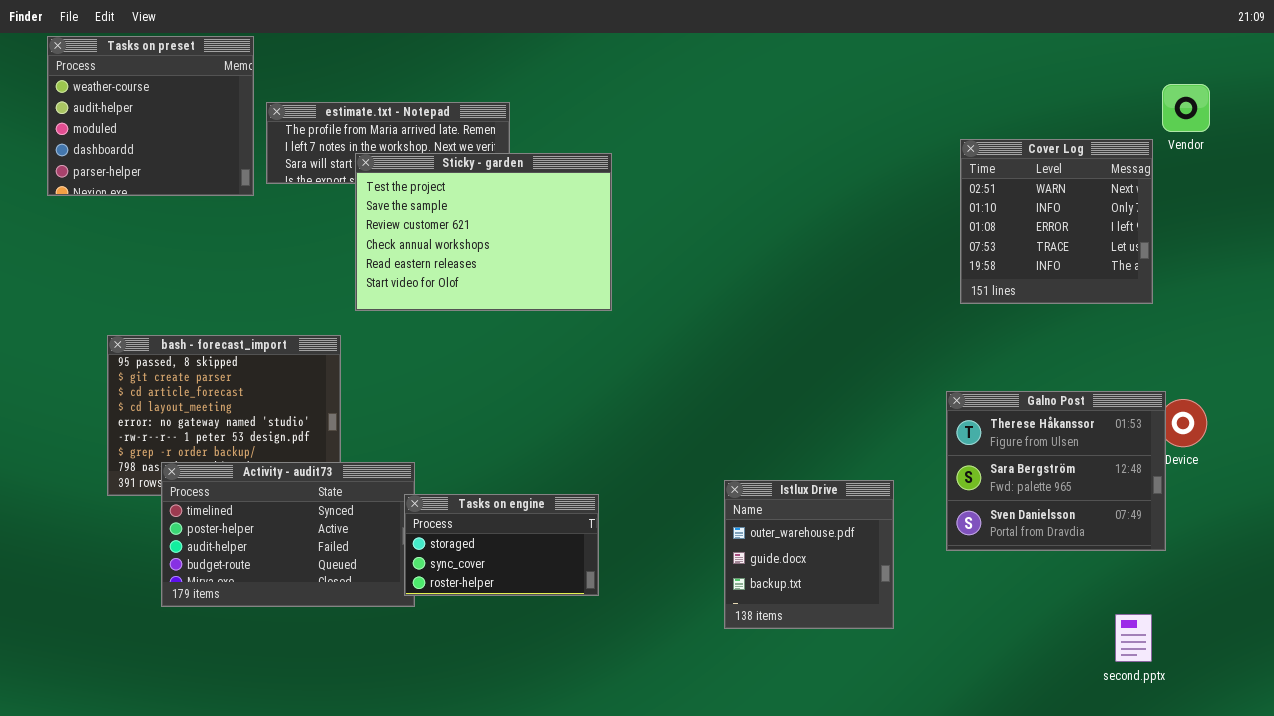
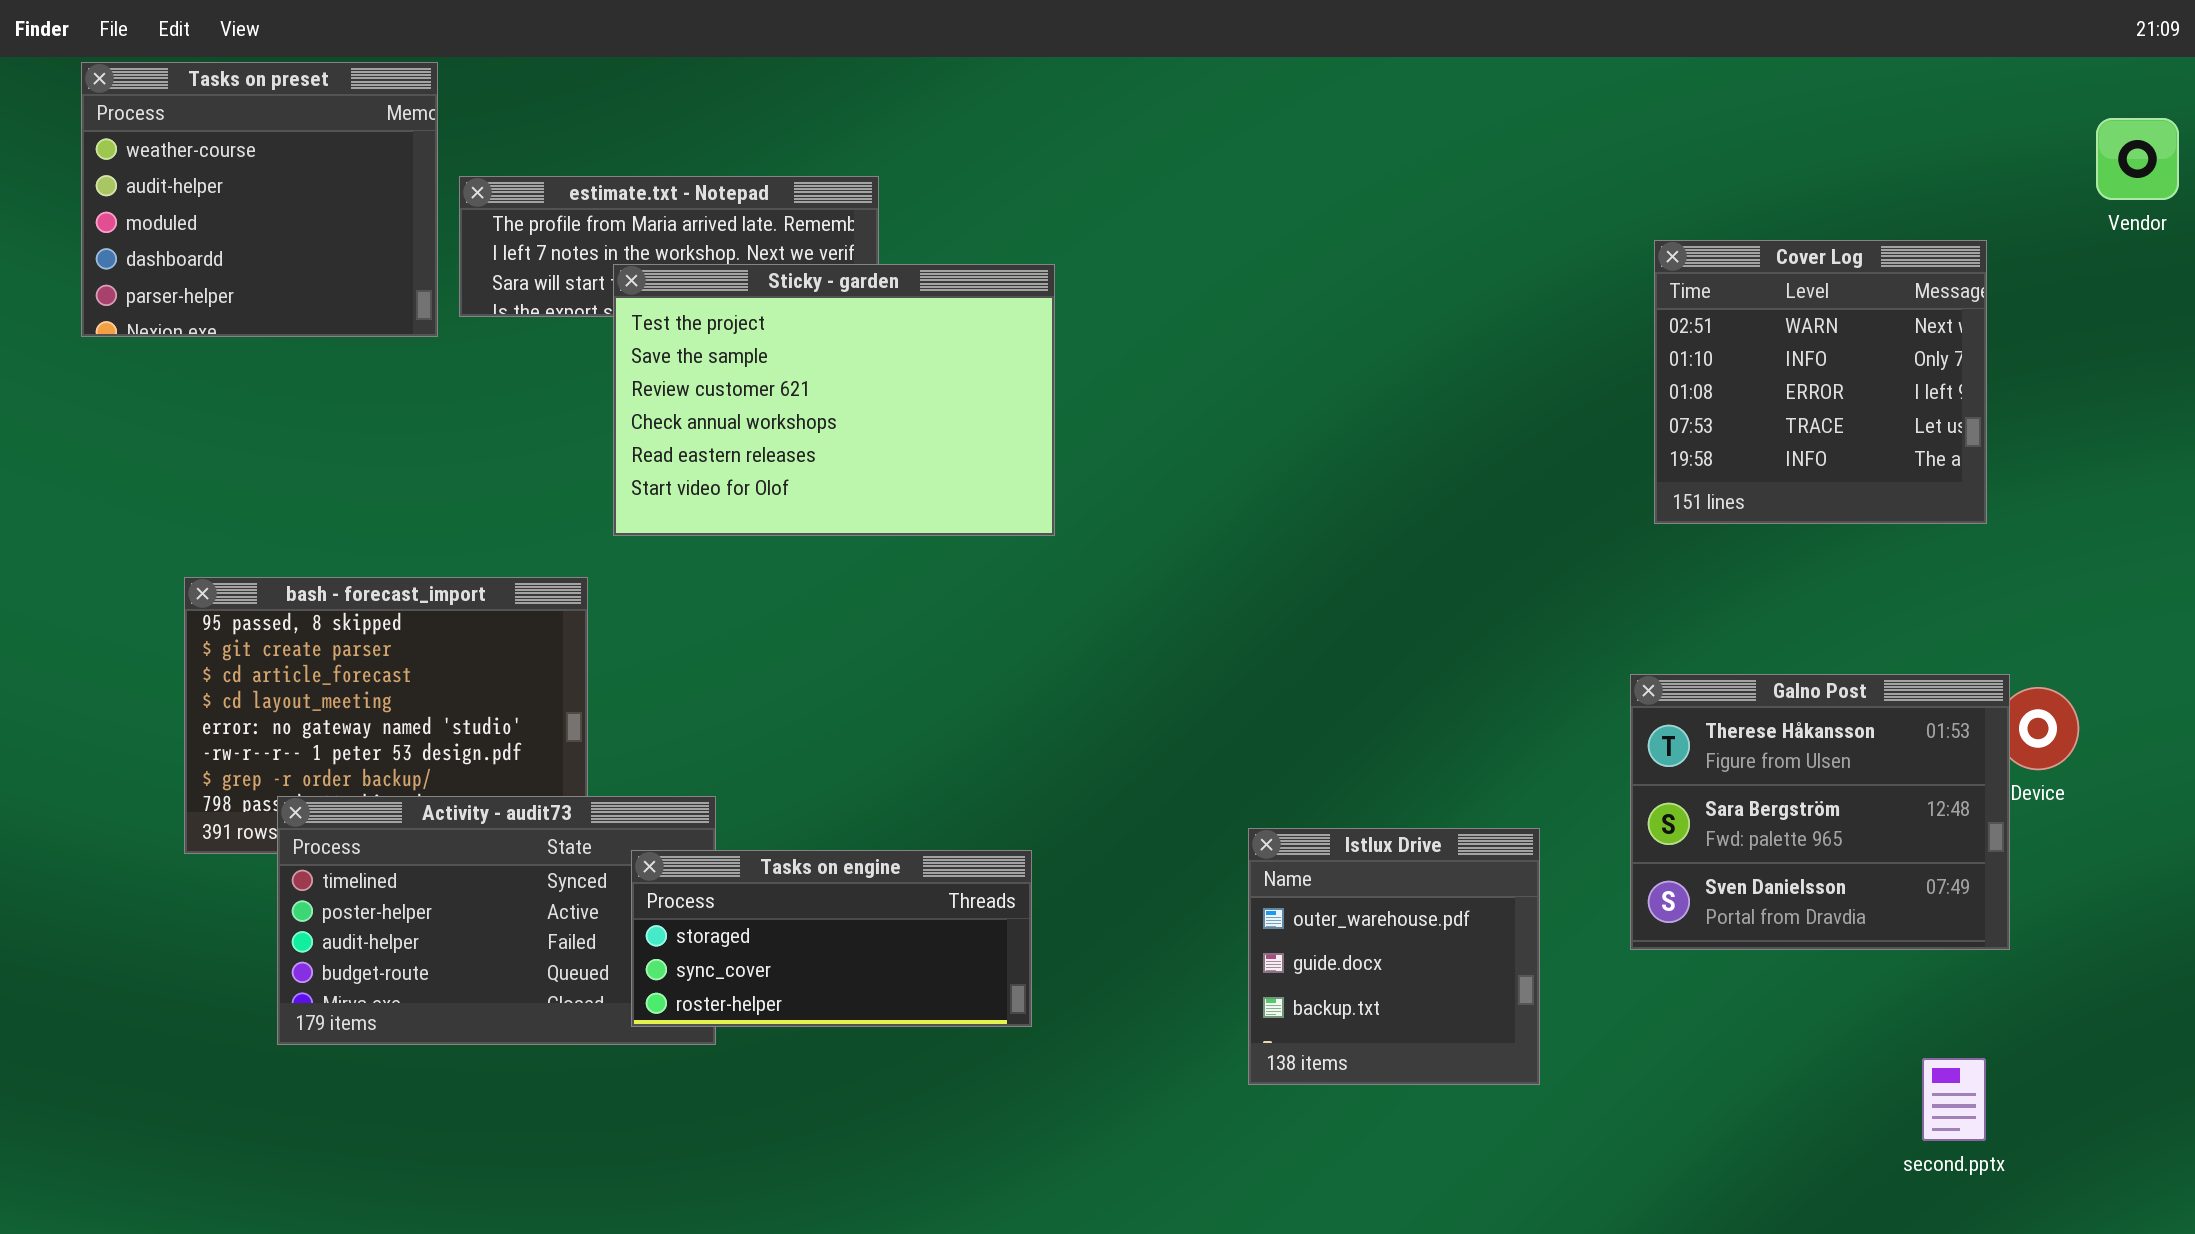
Vendor: [1162,84,1210,132] -> [2096,118,2179,200], moved
Tasks on engine: [404,494,599,596] -> [631,850,1032,1027], resized

